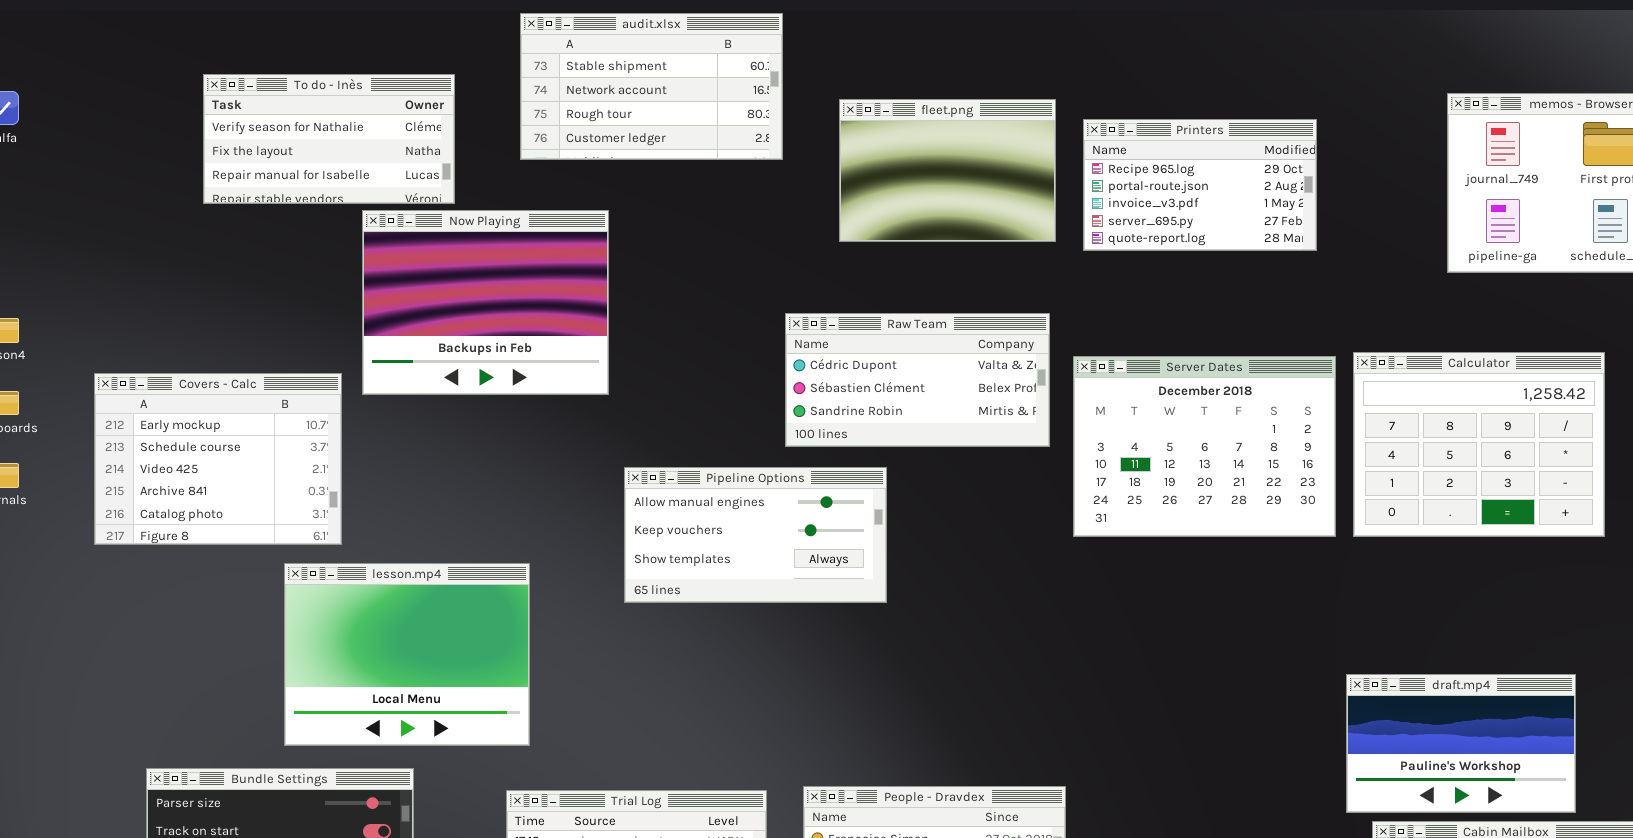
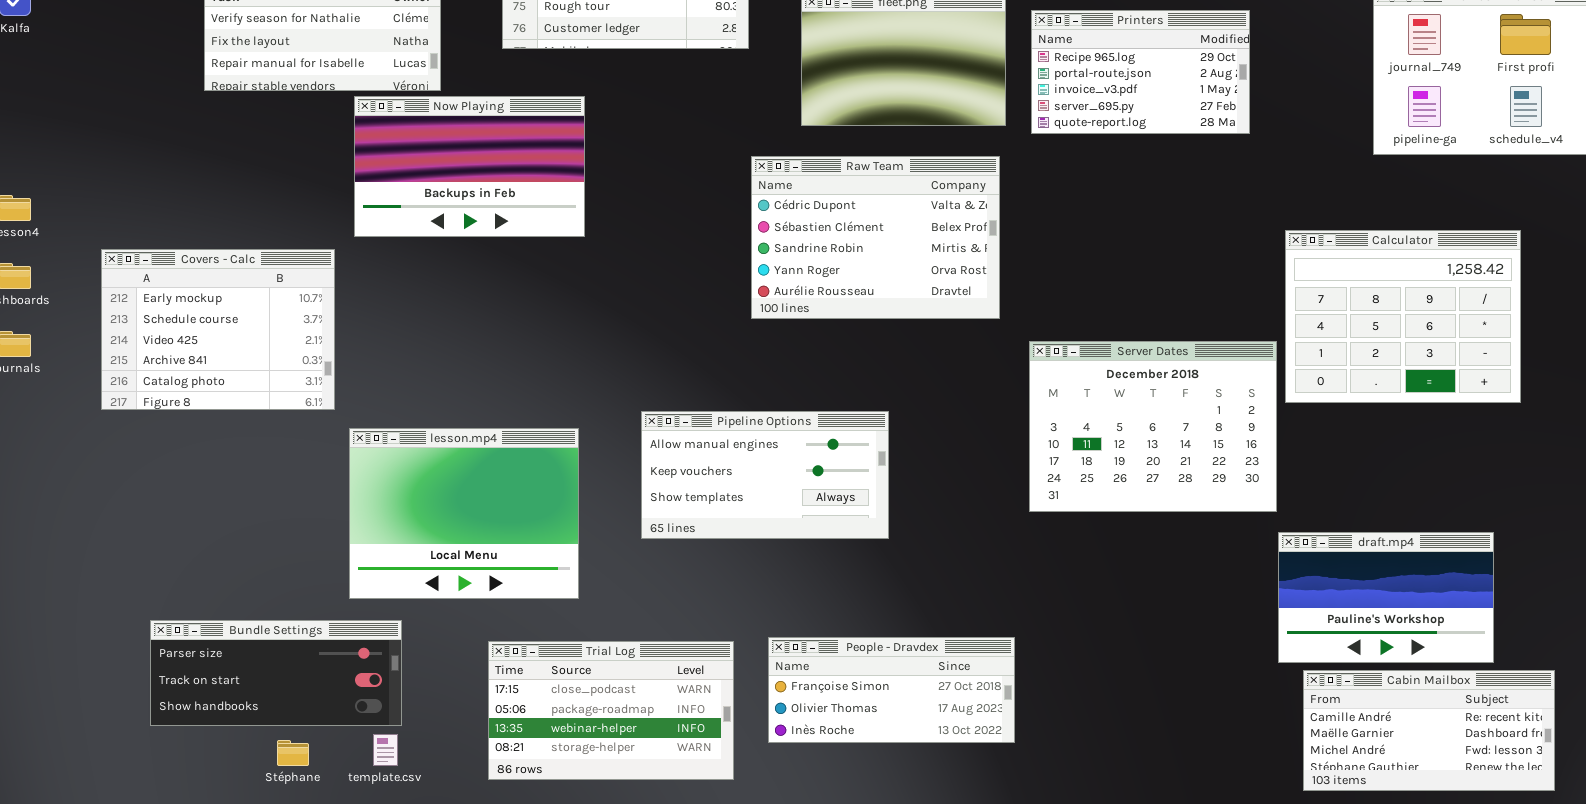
Now Playing: [362,210,609,395] -> [354,96,585,237], resized
Raw Team: [785,313,1050,447] -> [751,156,1000,319], resized
Server Dates: [1073,356,1336,537] -> [1029,341,1277,512], moved
Pipeline Options: [624,467,887,603] -> [641,411,889,539], moved
lesson.mp4: [284,563,530,746] -> [349,428,579,599], moved

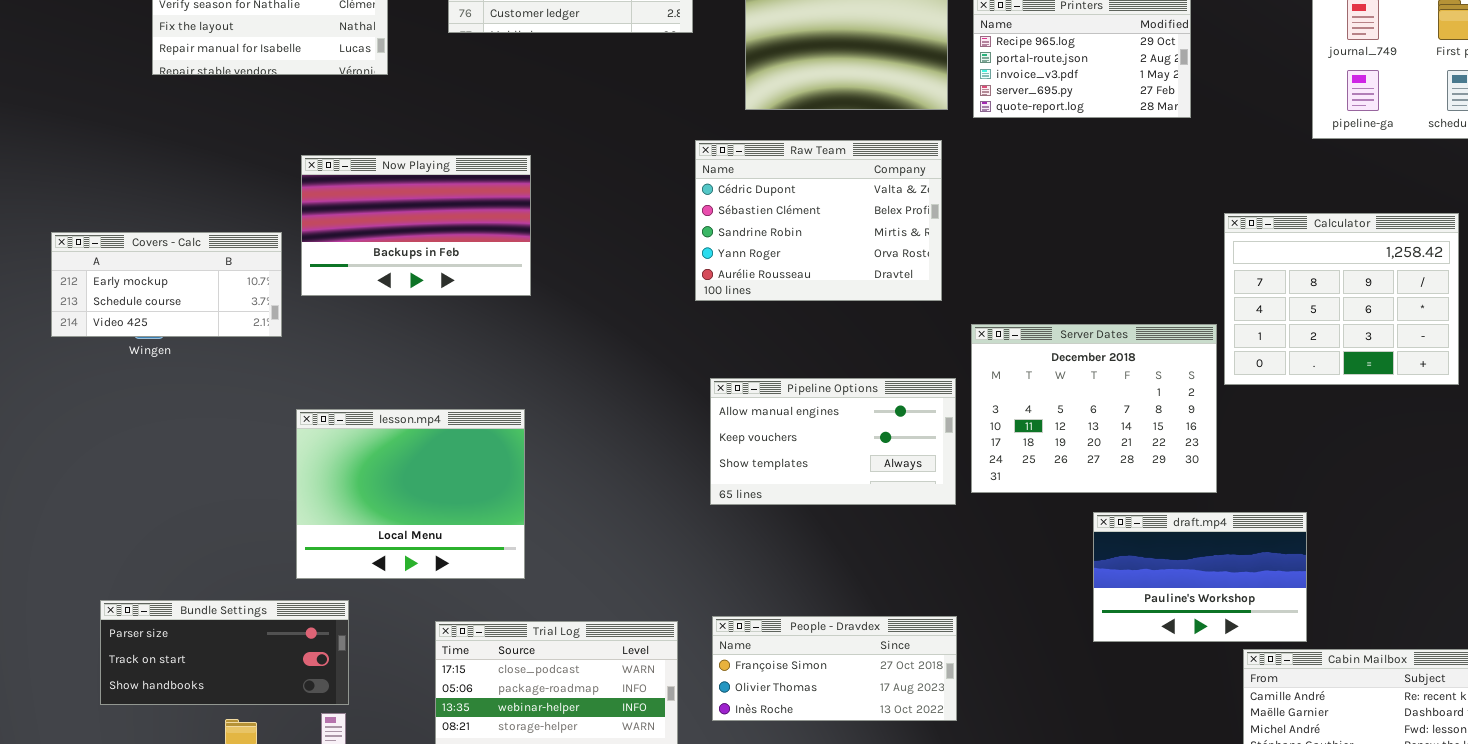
Now Playing: [354,96,585,237] -> [301,155,531,296], moved
Covers - Calc: [101,249,335,410] -> [51,232,282,337], resized
Pipeline Options: [641,411,889,539] -> [710,378,956,505], moved
draft.mp4: [1278,532,1494,663] -> [1093,512,1307,642], moved

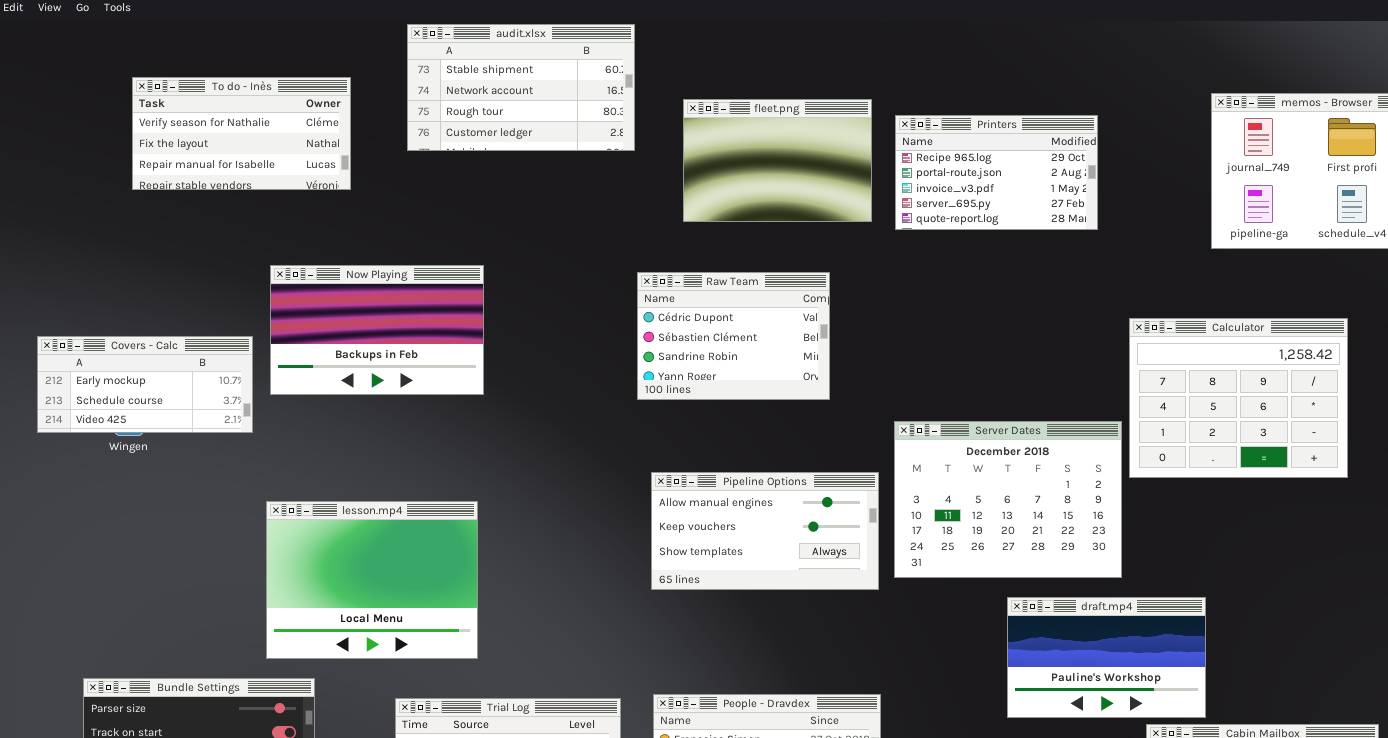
Raw Team: [695,140,942,301] -> [637,272,830,400], resized

